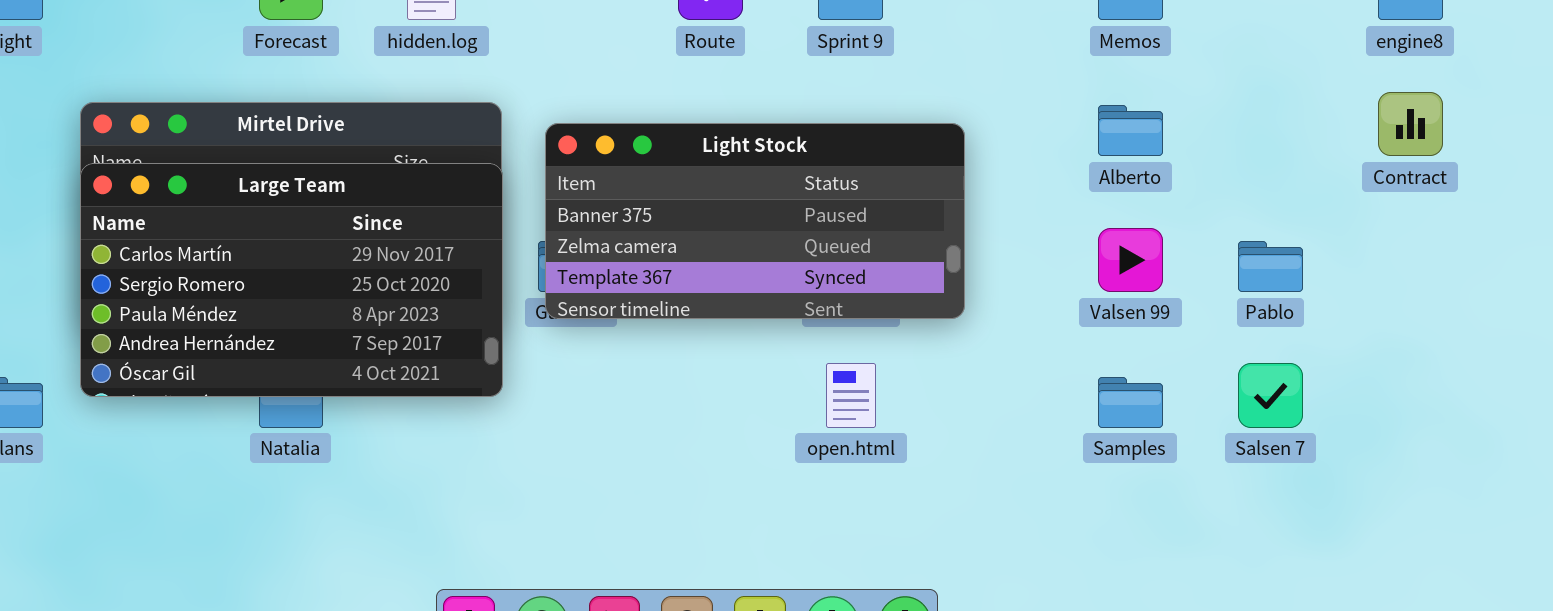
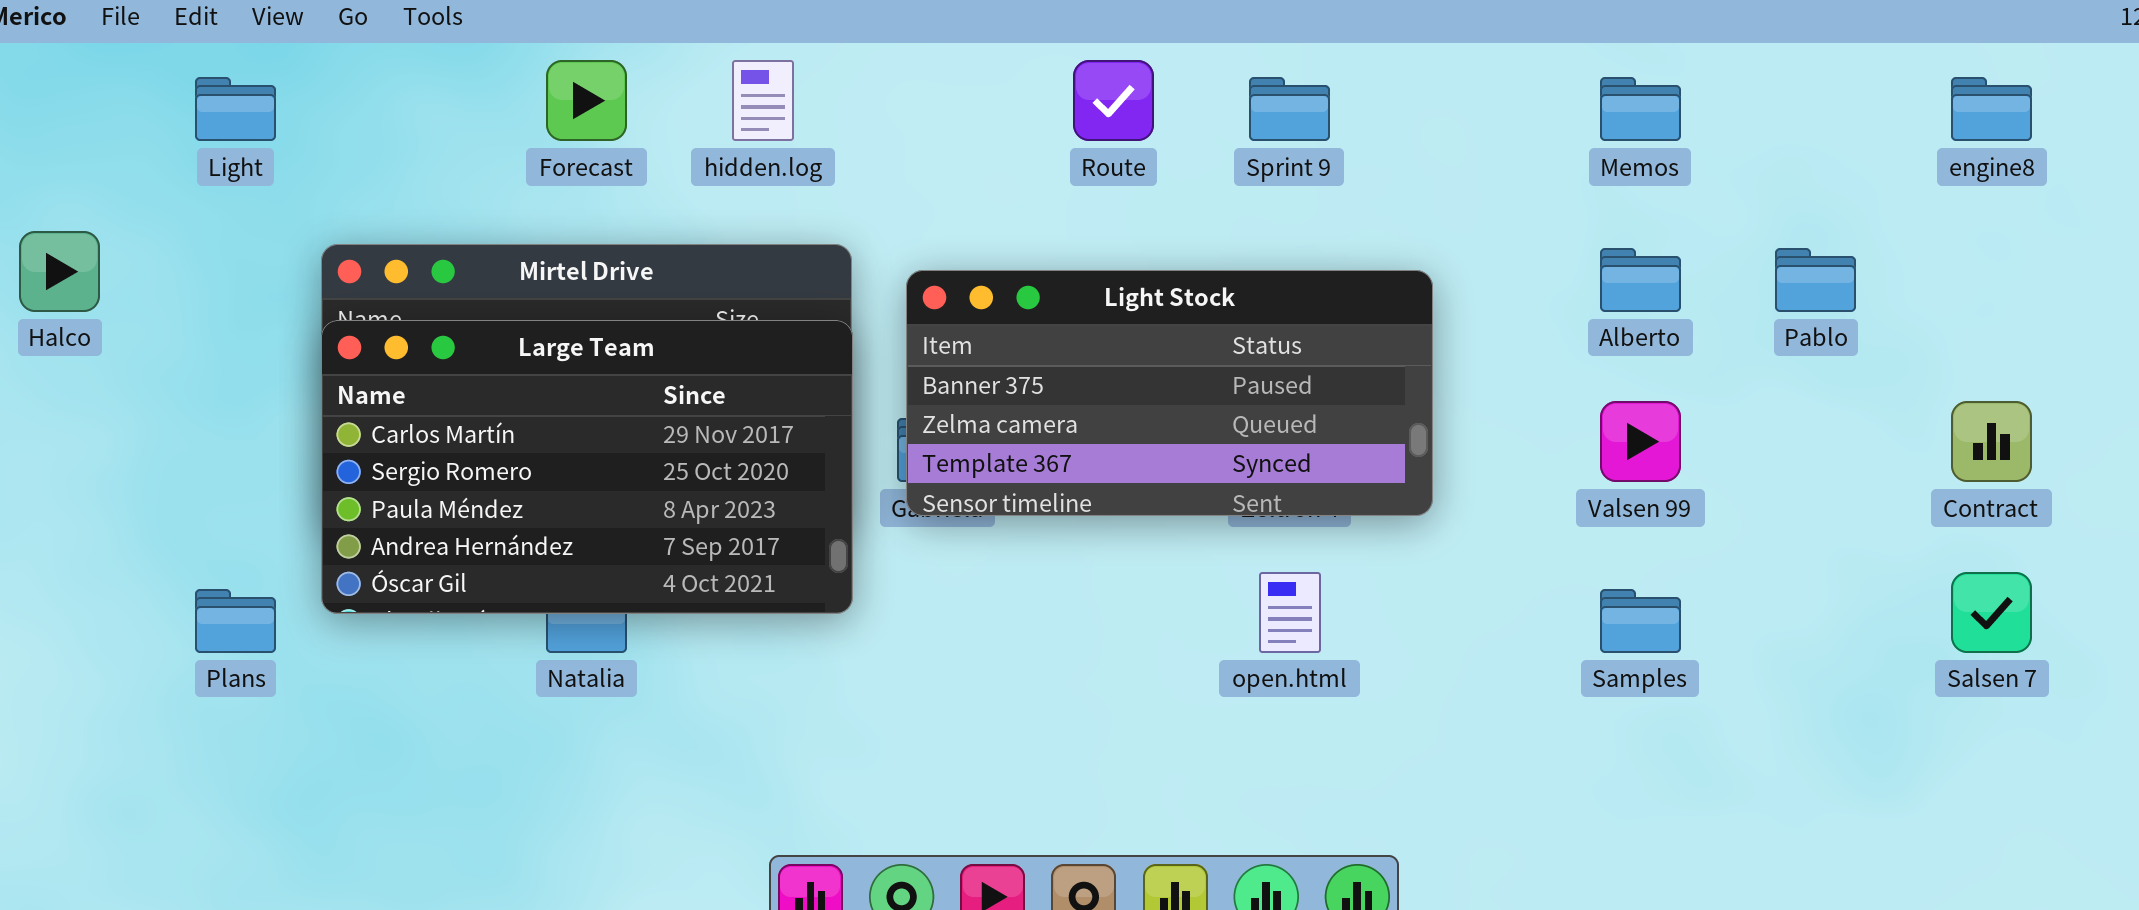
Contract: [1378,92,1443,156] -> [1951,401,2032,482], moved
Pablo: [1238,241,1303,292] -> [1775,248,1856,312], moved
Salsen 7: [1238,363,1303,428] -> [1951,572,2032,653], moved

